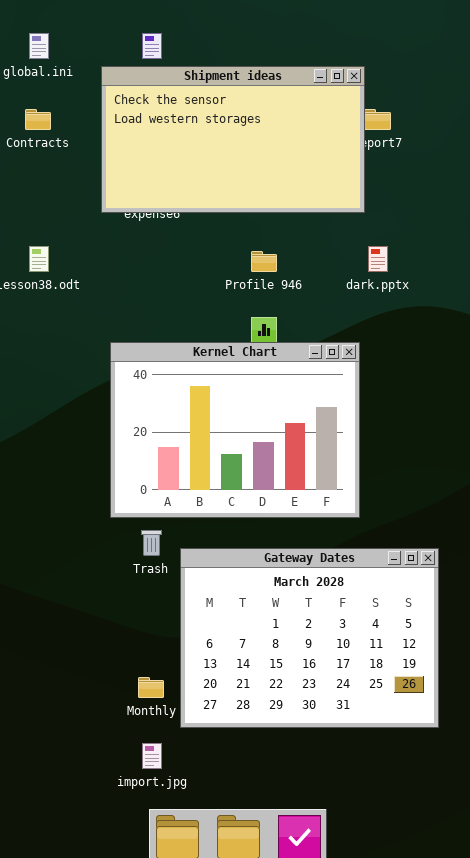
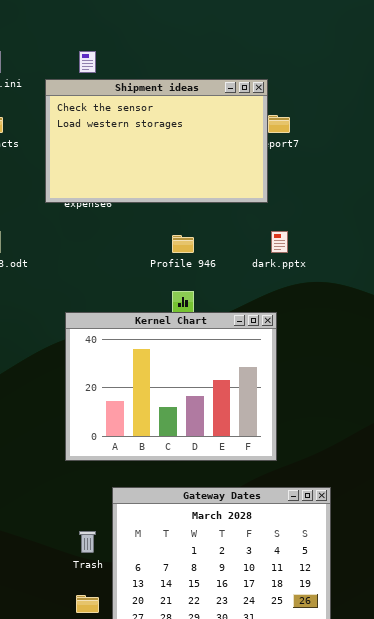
Kernel Chart: [110,342,360,518] -> [65,312,277,461], moved
Trash: [141,530,162,556] -> [79,531,96,553], moved

